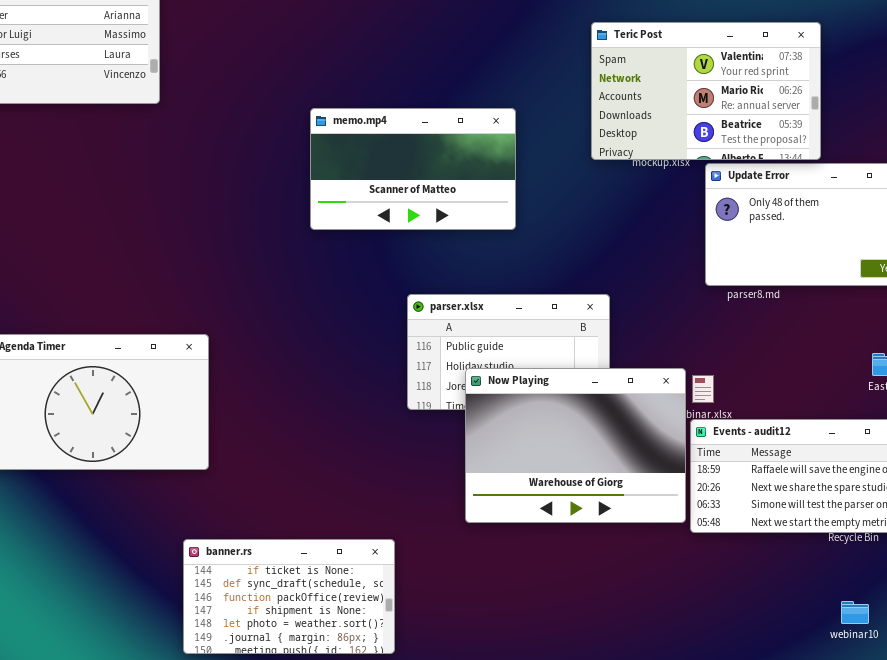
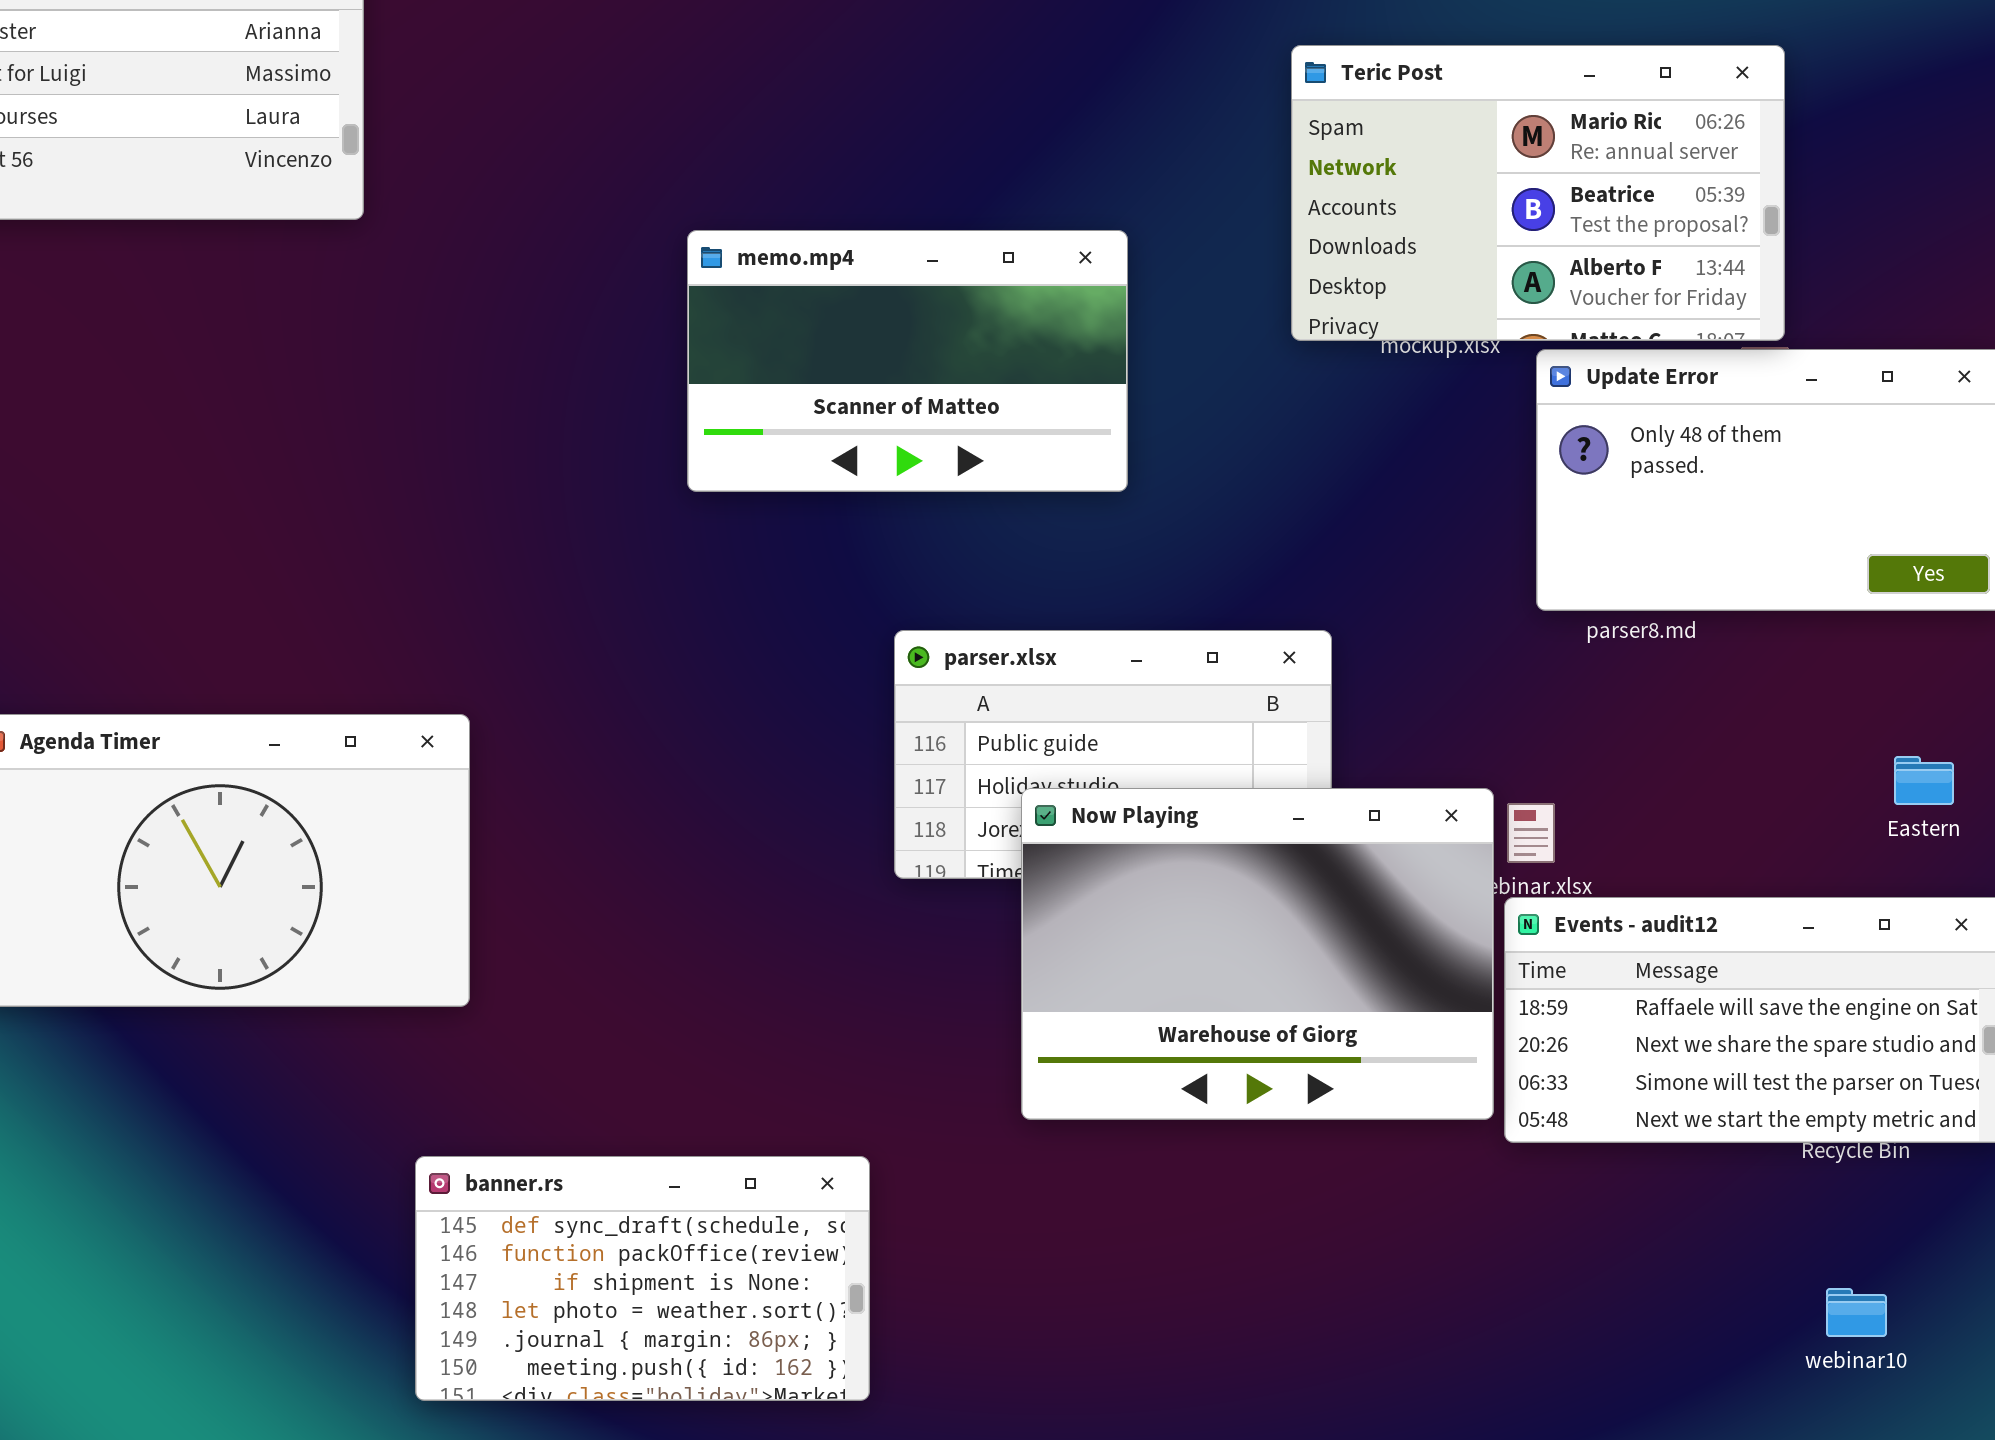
Teric Post: [591,22,821,160] -> [1291,45,1785,341], scrolled down 1 row
banner.rs: [183,539,395,654] -> [415,1156,870,1401], scrolled down 1 row

